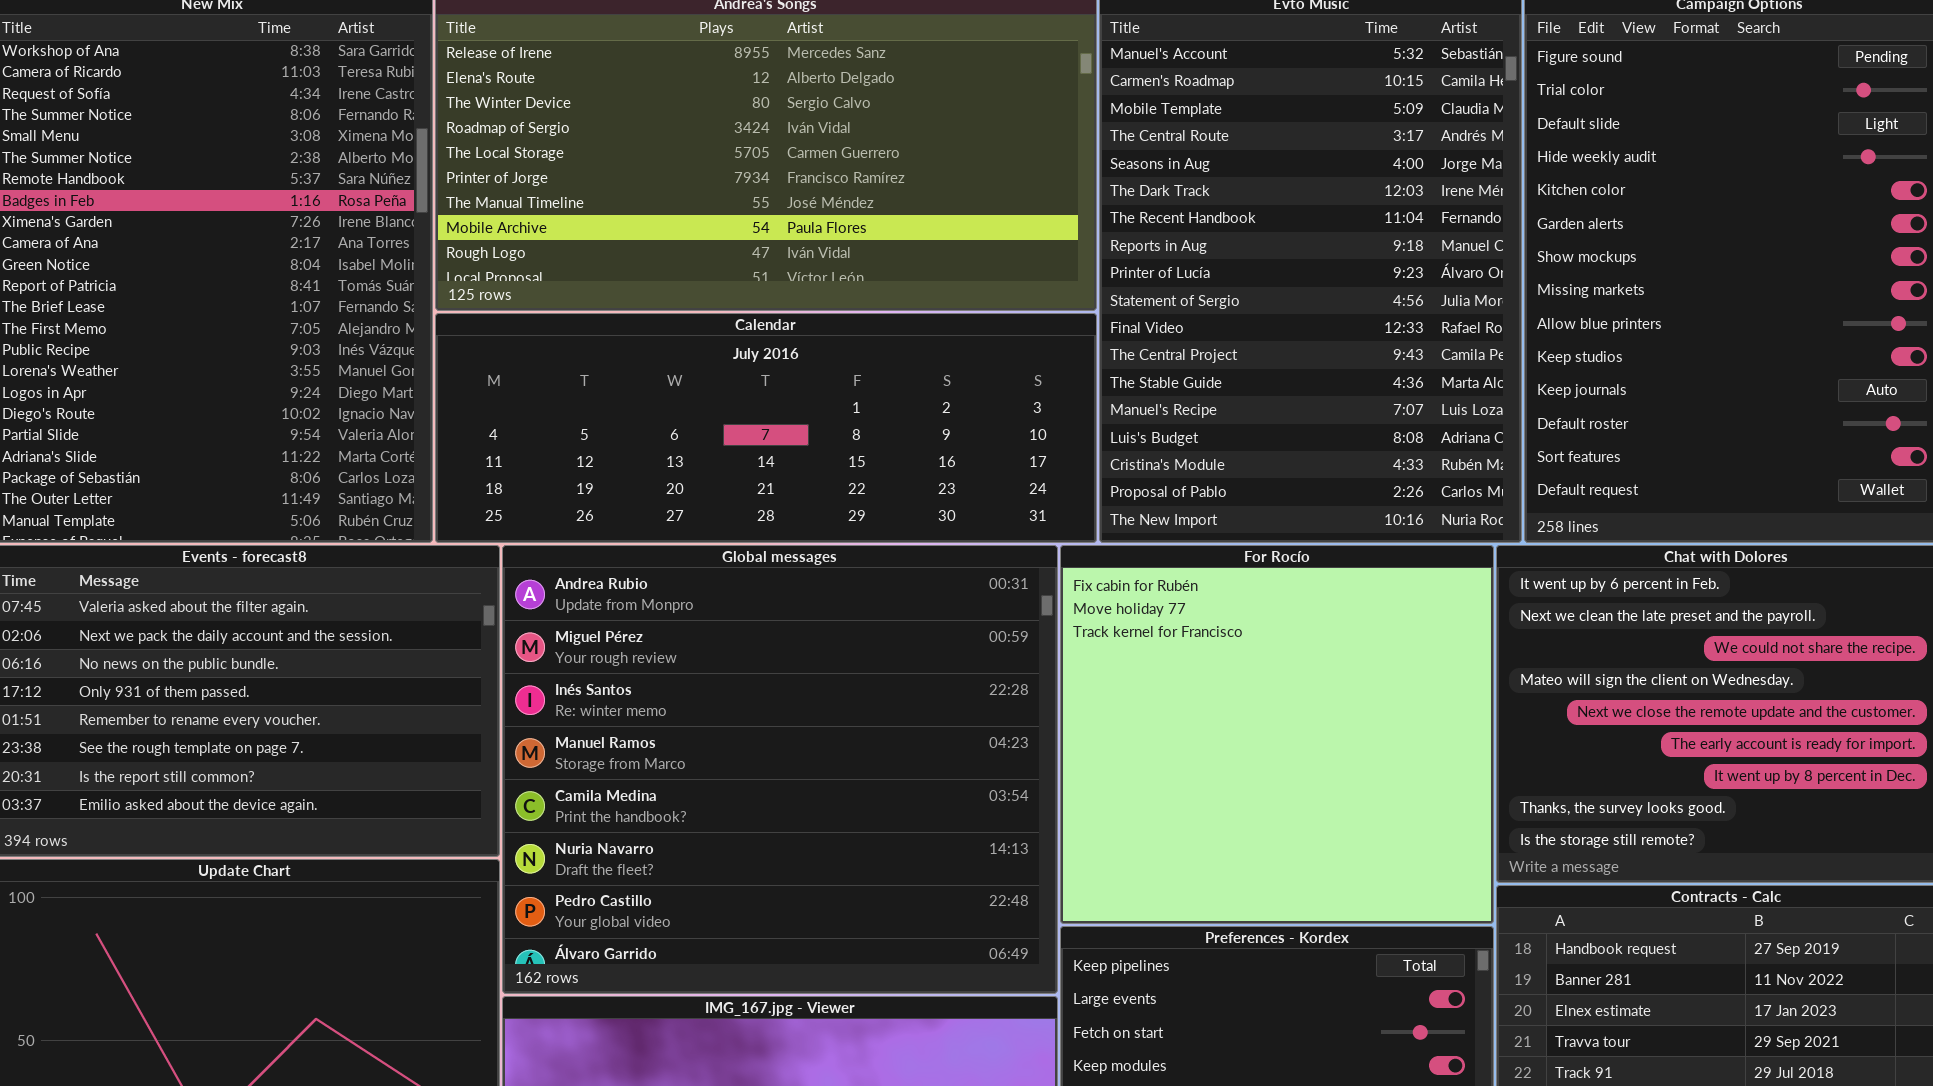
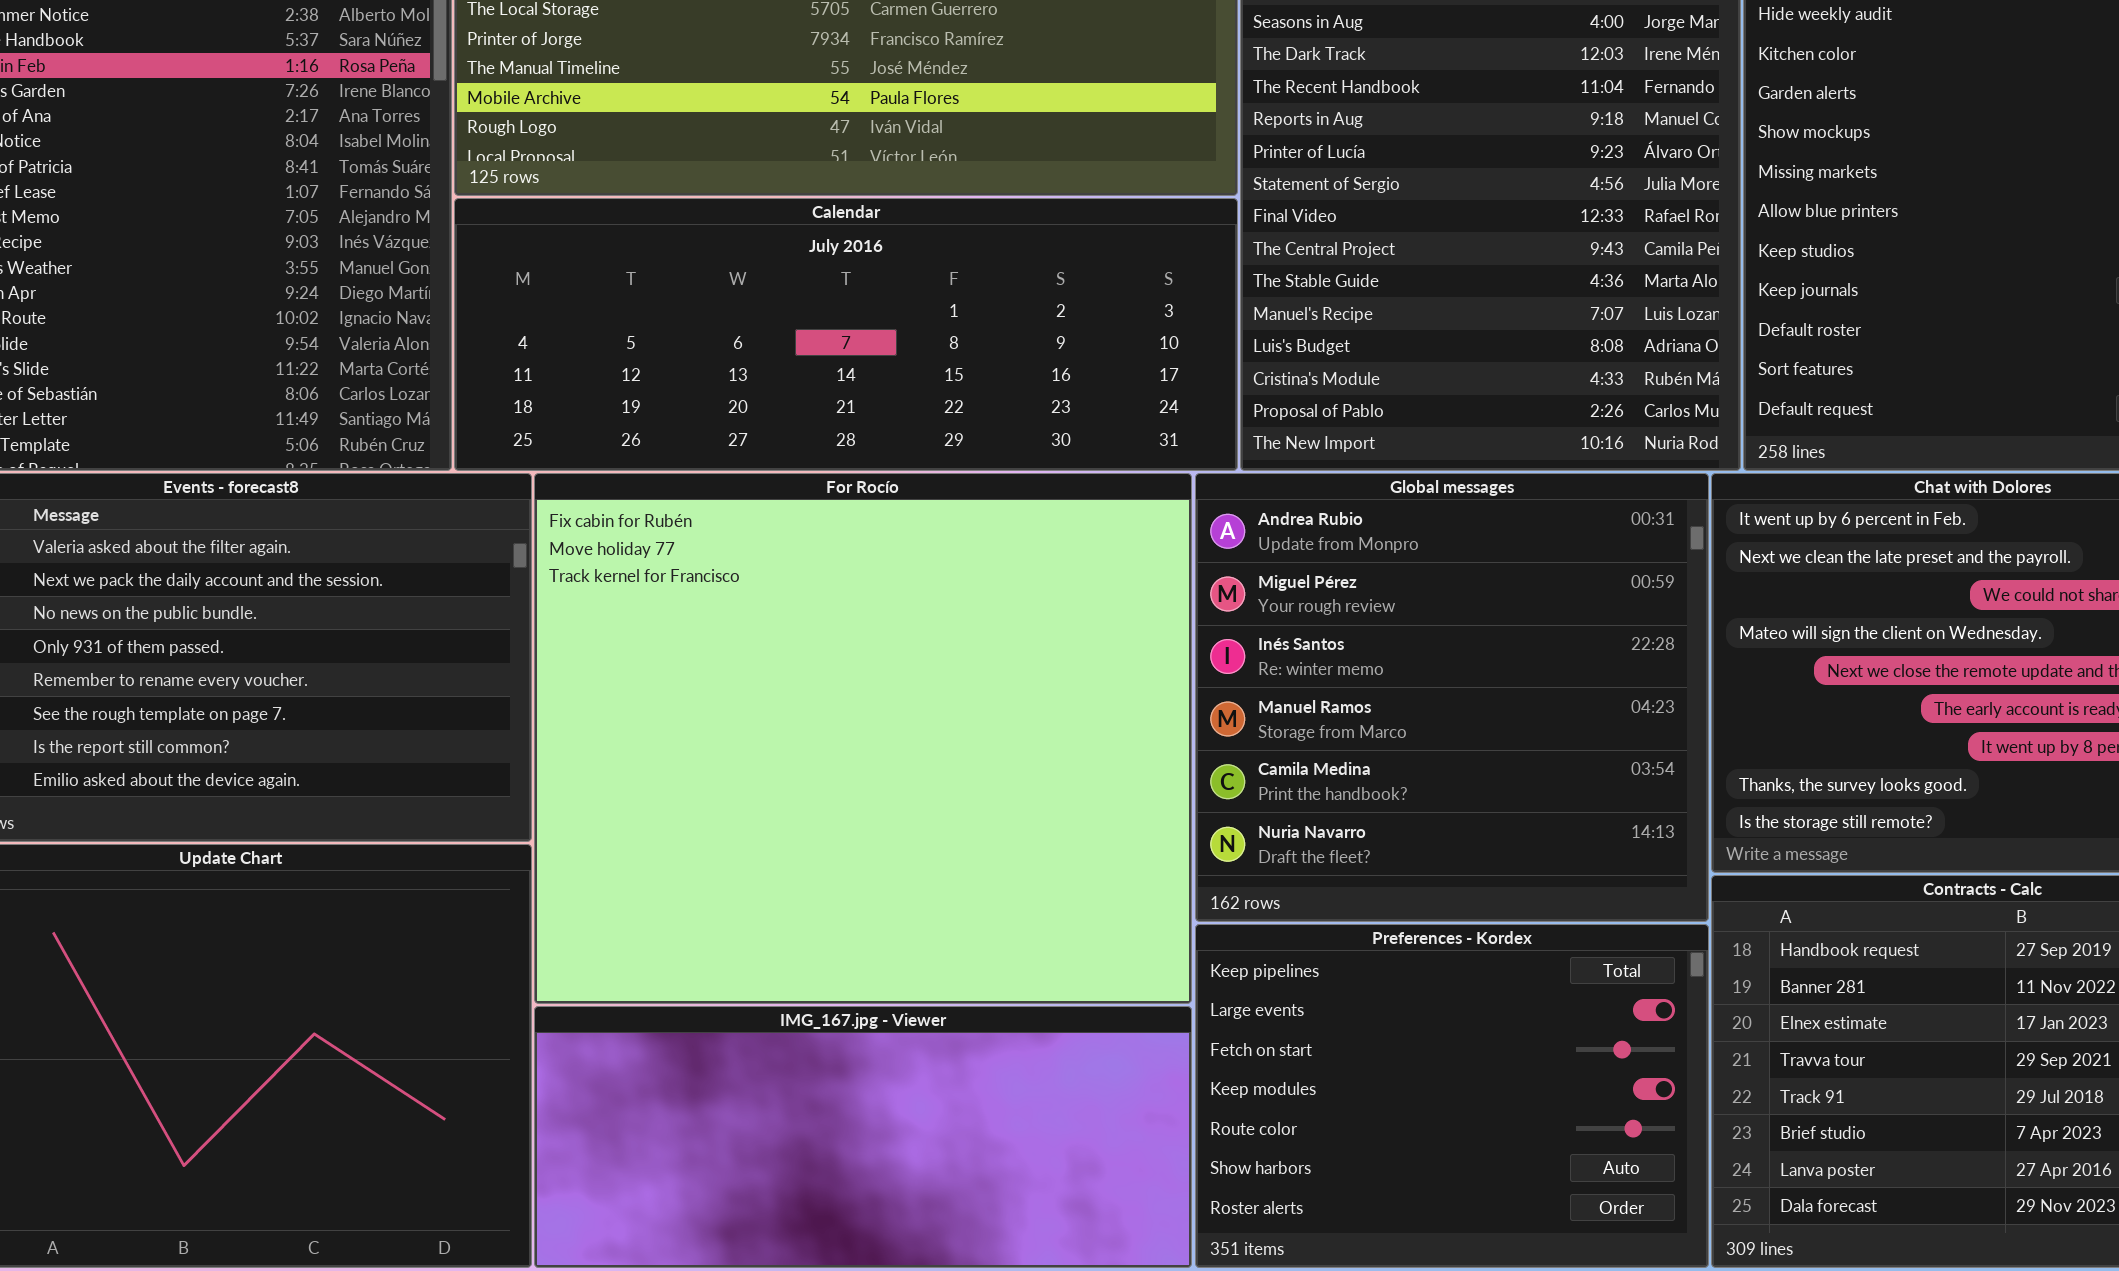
Global messages: [502,545,1058,994] -> [1195,473,1709,922], moved, resized
For Rocío: [1060,545,1494,924] -> [534,473,1192,1004], moved, resized

